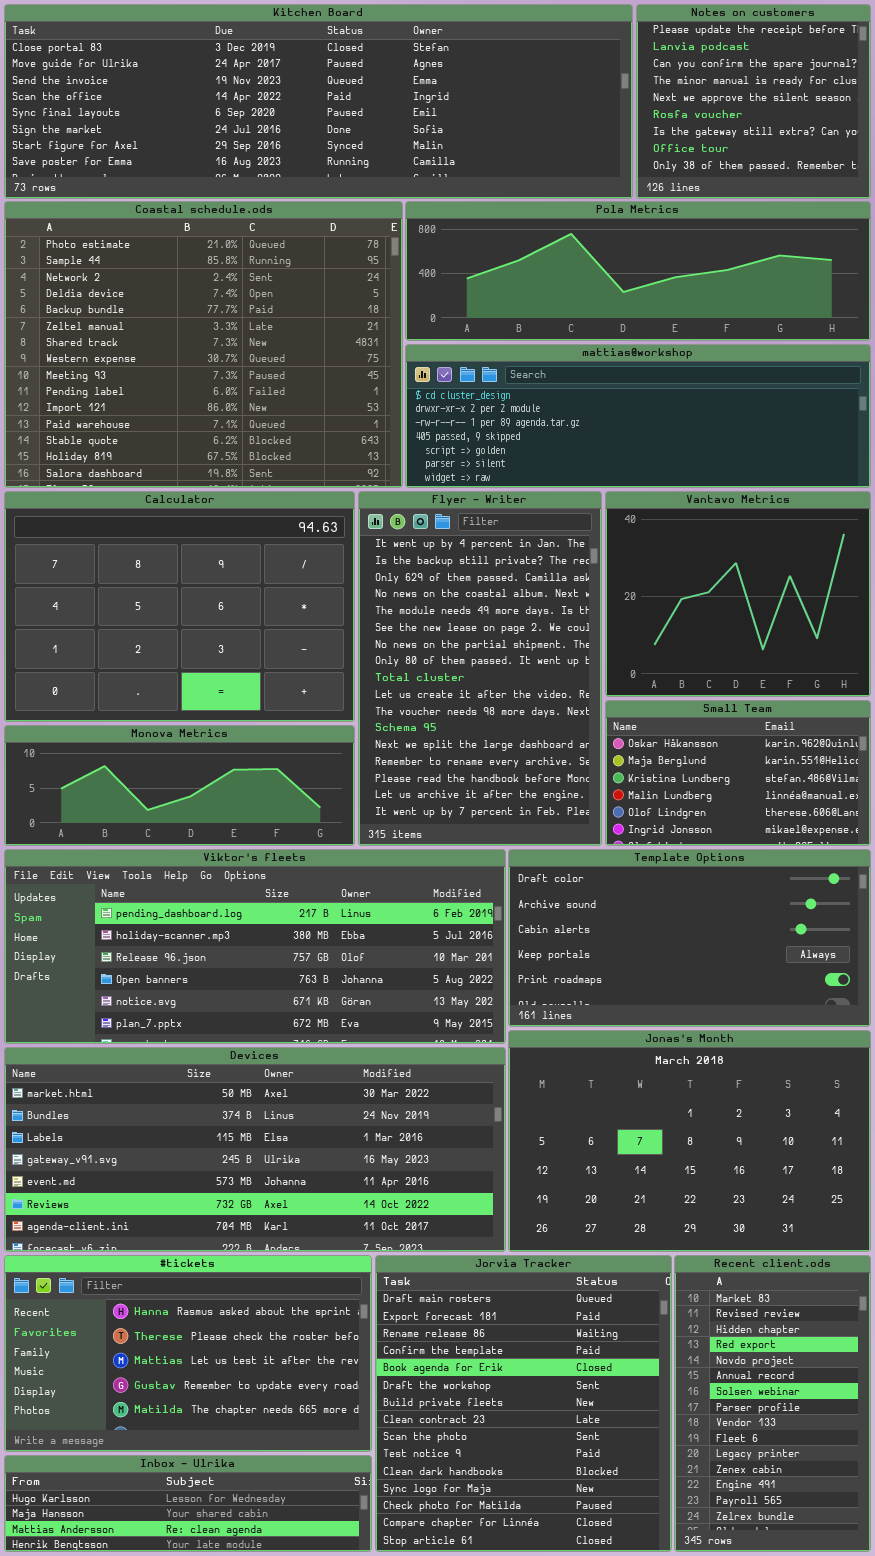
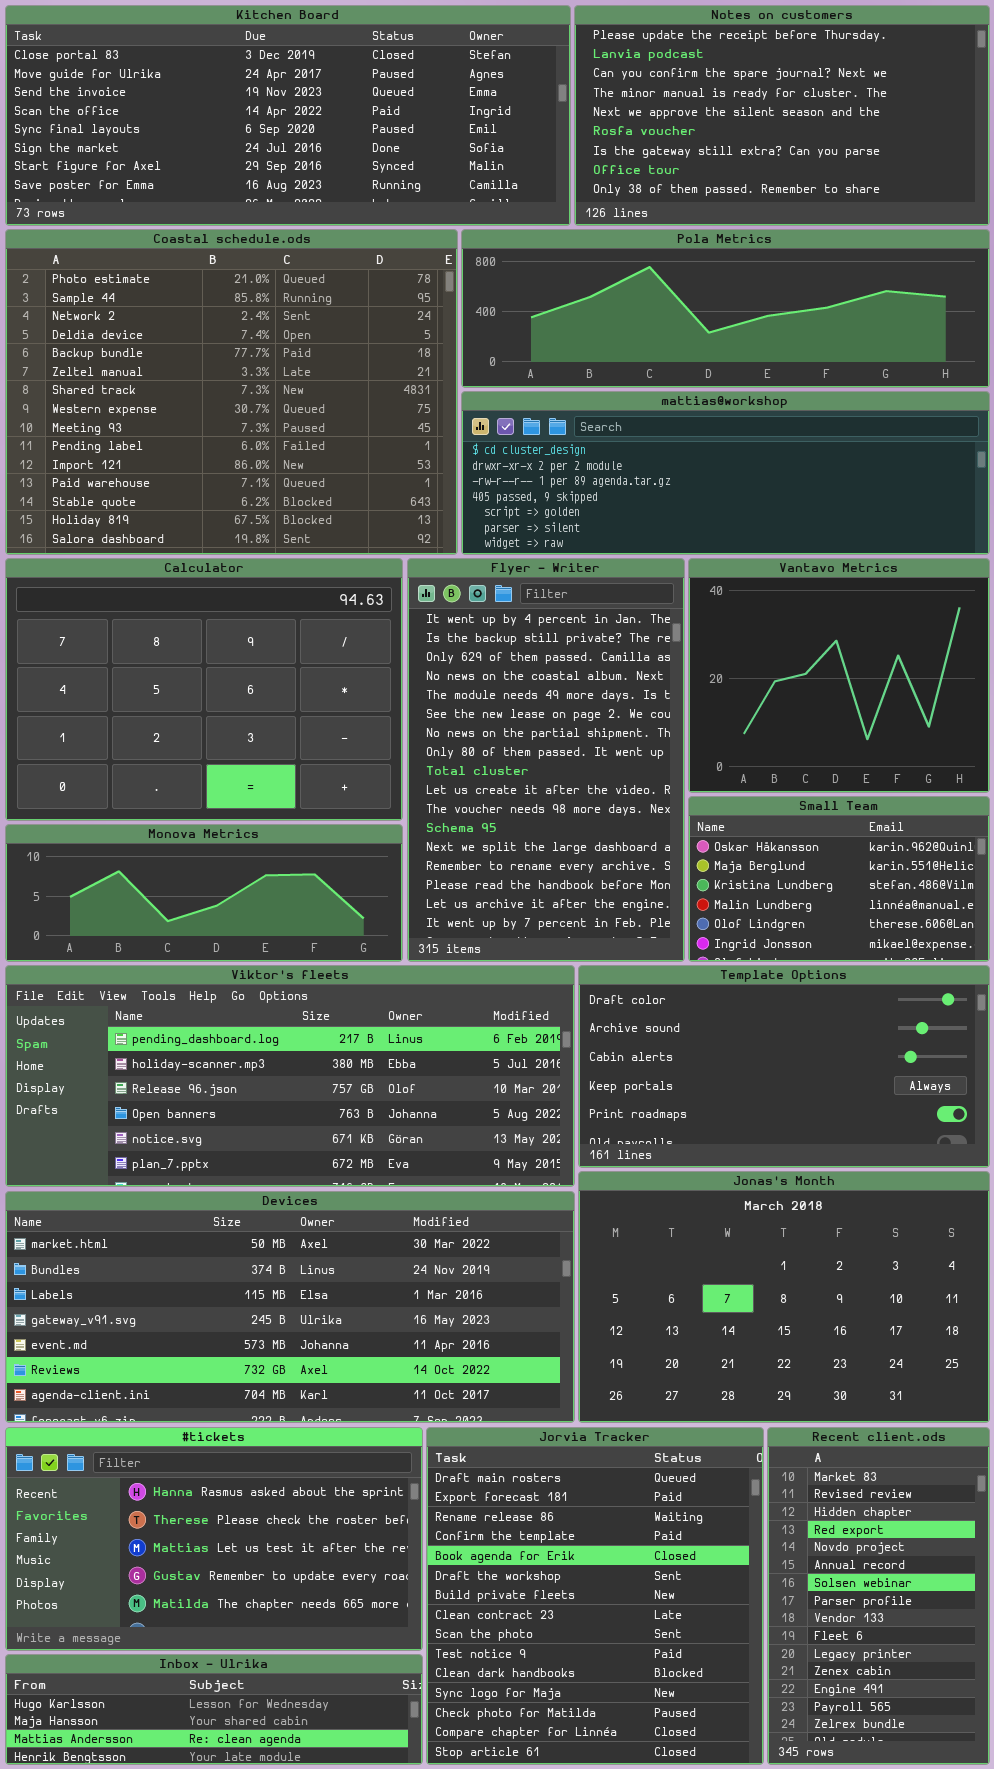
Kitchen Board: [4,4,633,199] -> [5,5,571,226], resized
Notes on customers: [636,4,871,199] -> [574,5,990,226], resized

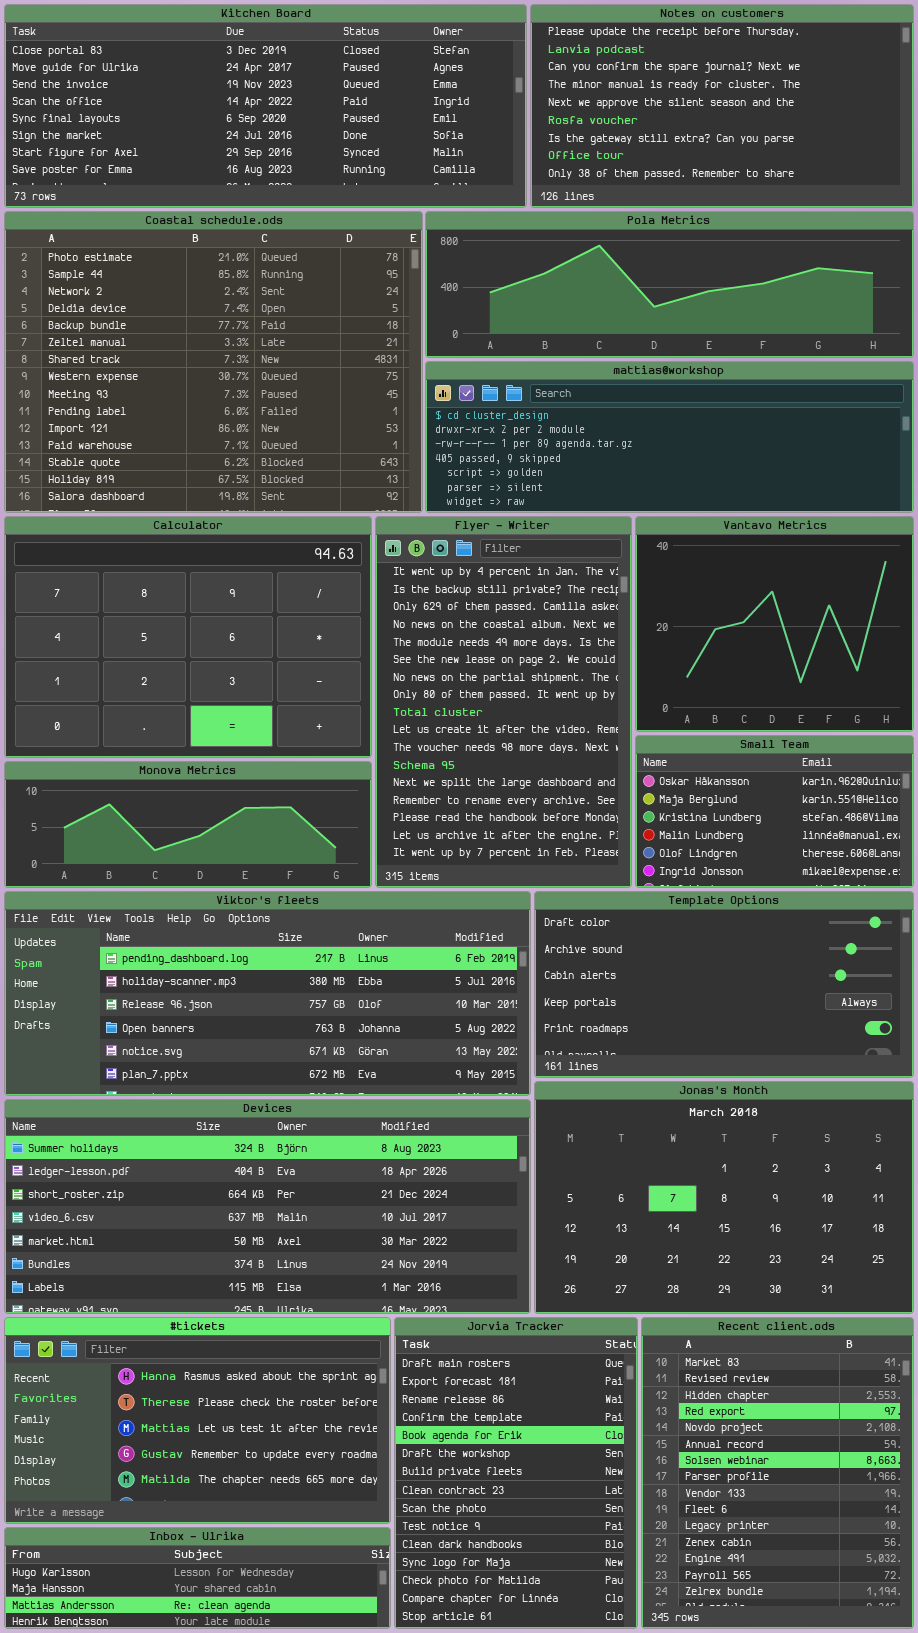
Devices: [5,1191,575,1423] -> [4,1099,531,1314], scrolled up 4 rows
Jorvia Tracker: [426,1427,764,1765] -> [394,1317,638,1629], resized
Recent client.ods: [767,1427,990,1765] -> [641,1317,914,1629], resized

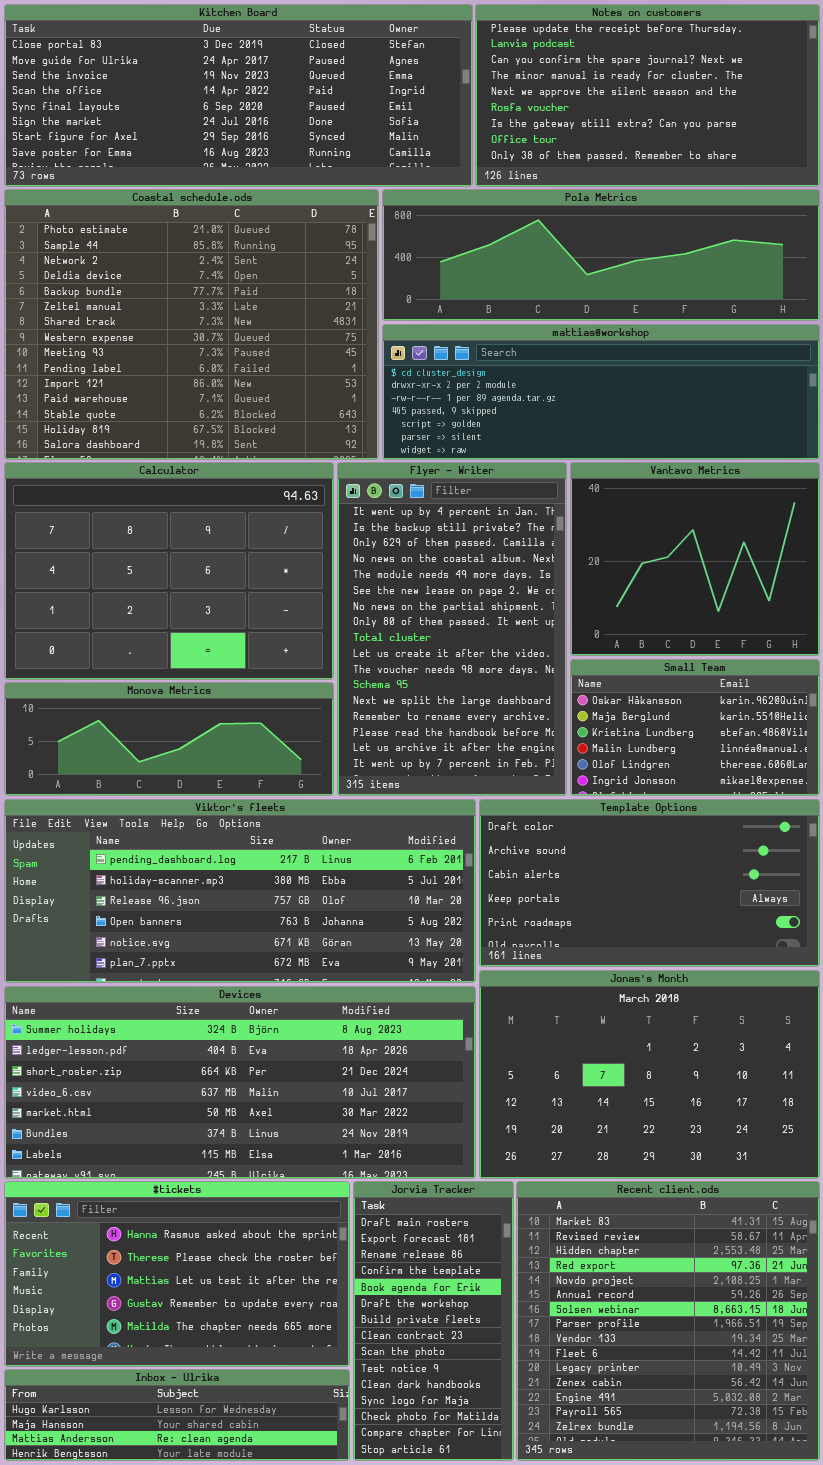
Jorvia Tracker: [394,1317,638,1629] -> [353,1181,514,1461], resized
Recent client.ods: [641,1317,914,1629] -> [516,1181,820,1461], resized

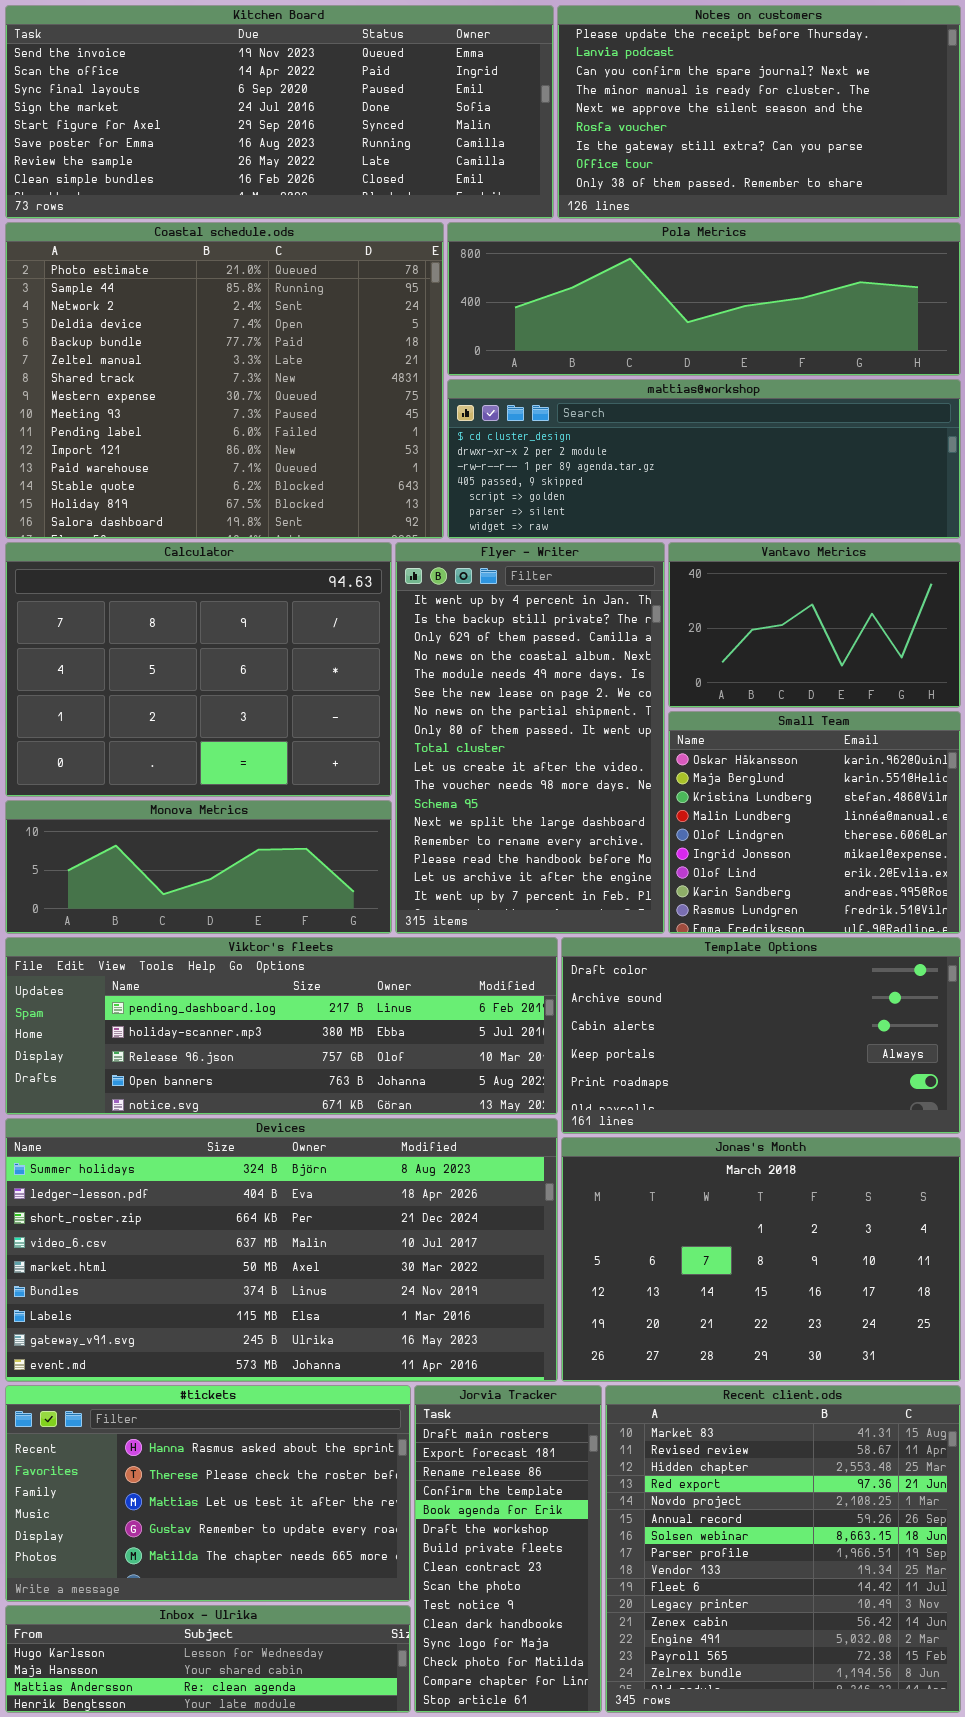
Kitchen Board: [4,4,473,187] -> [5,5,554,219], scrolled down 2 rows
Vantavo Metrics: [570,462,820,656] -> [668,542,961,708], resized
Small Team: [570,659,820,796] -> [668,711,961,934], resized
Viktor's fleets: [4,799,476,983] -> [5,937,558,1115], resized
Devices: [4,986,476,1179] -> [5,1118,558,1382], resized

